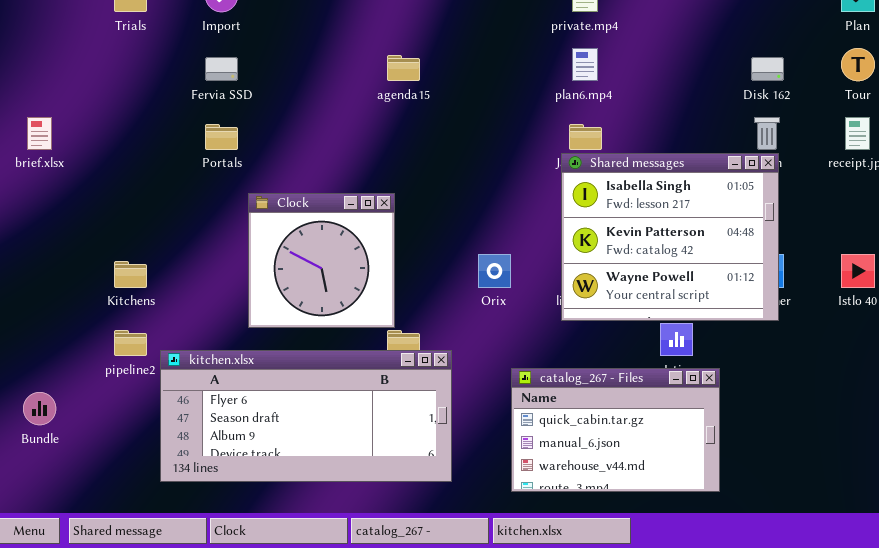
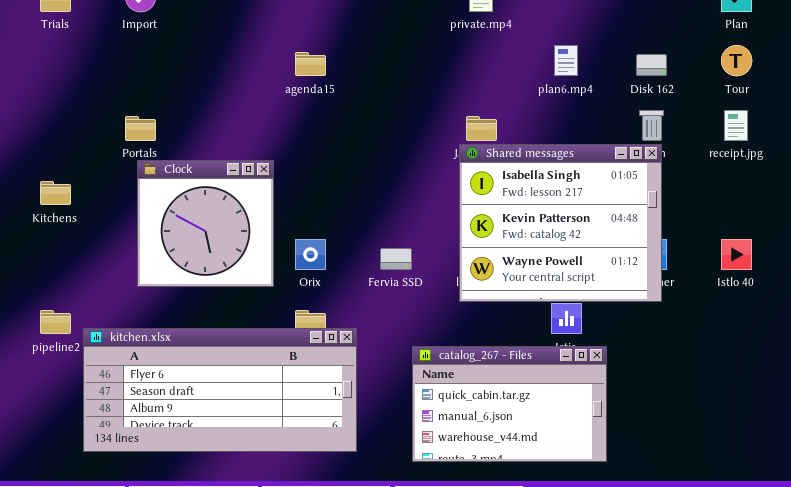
plan6.mp4: [572,48,598,81] -> [554,45,578,76], moved
Fervia SSD: [205,57,238,81] -> [380,248,412,270], moved
Clock: [248,193,395,328] -> [137,160,274,287], moved
Orix: [478,254,511,288] -> [295,239,326,270], moved
Kitchens: [114,261,147,288] -> [40,181,71,205], moved

